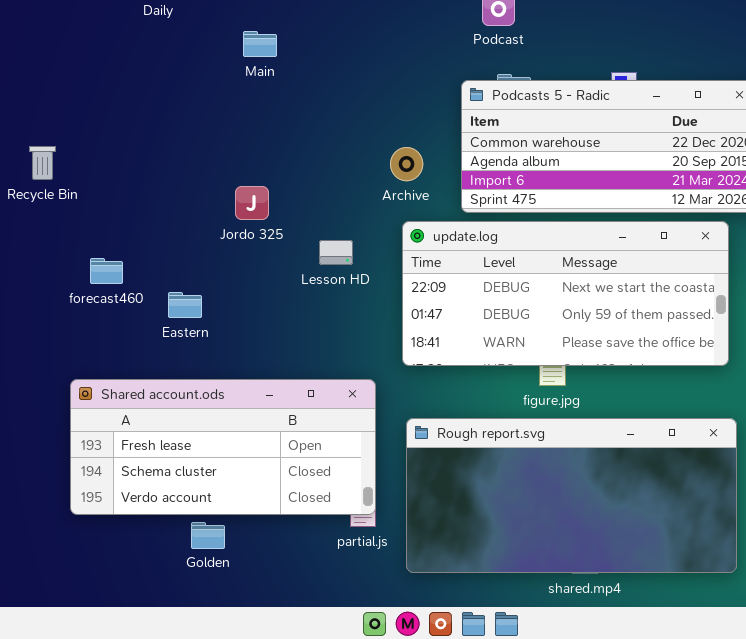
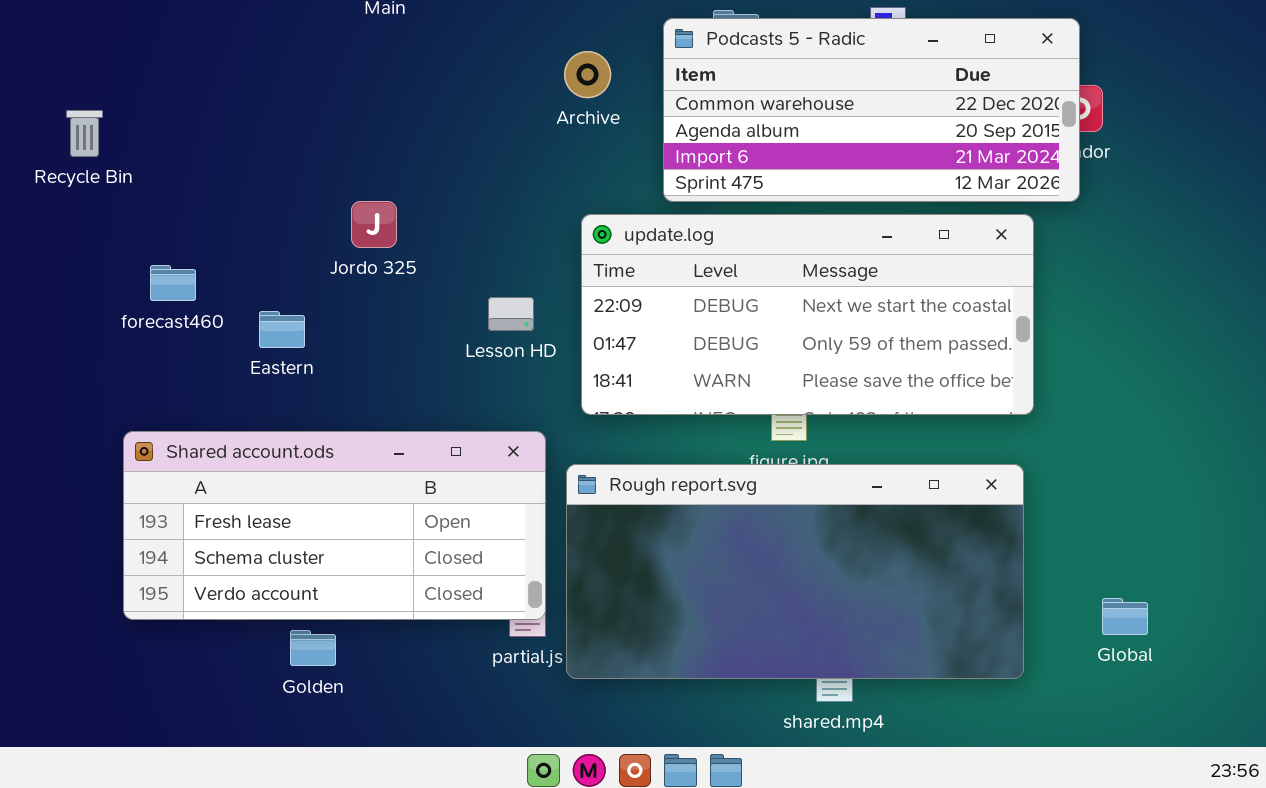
Archive: [390,147,423,181] -> [564,51,611,98], moved
Jordo 325: [235,186,269,220] -> [351,201,397,248], moved
Lesson HD: [319,240,353,265] -> [488,297,534,331], moved
Rough report.svg: [406,418,737,573] -> [566,464,1024,679], moved

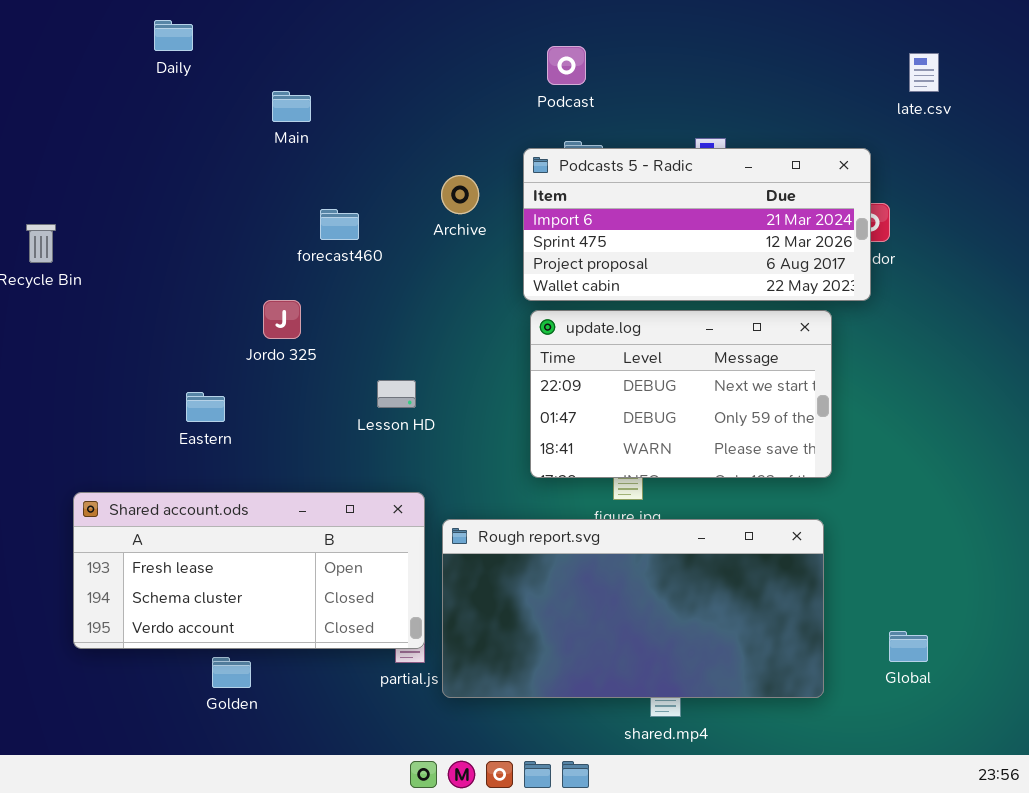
Podcasts 5 - Radic: [663,18,1080,202] -> [523,148,871,301], scrolled down 2 rows
update.log: [581,214,1034,415] -> [530,310,832,478], resized
forecast460: [150,265,196,301] -> [320,209,359,240], moved

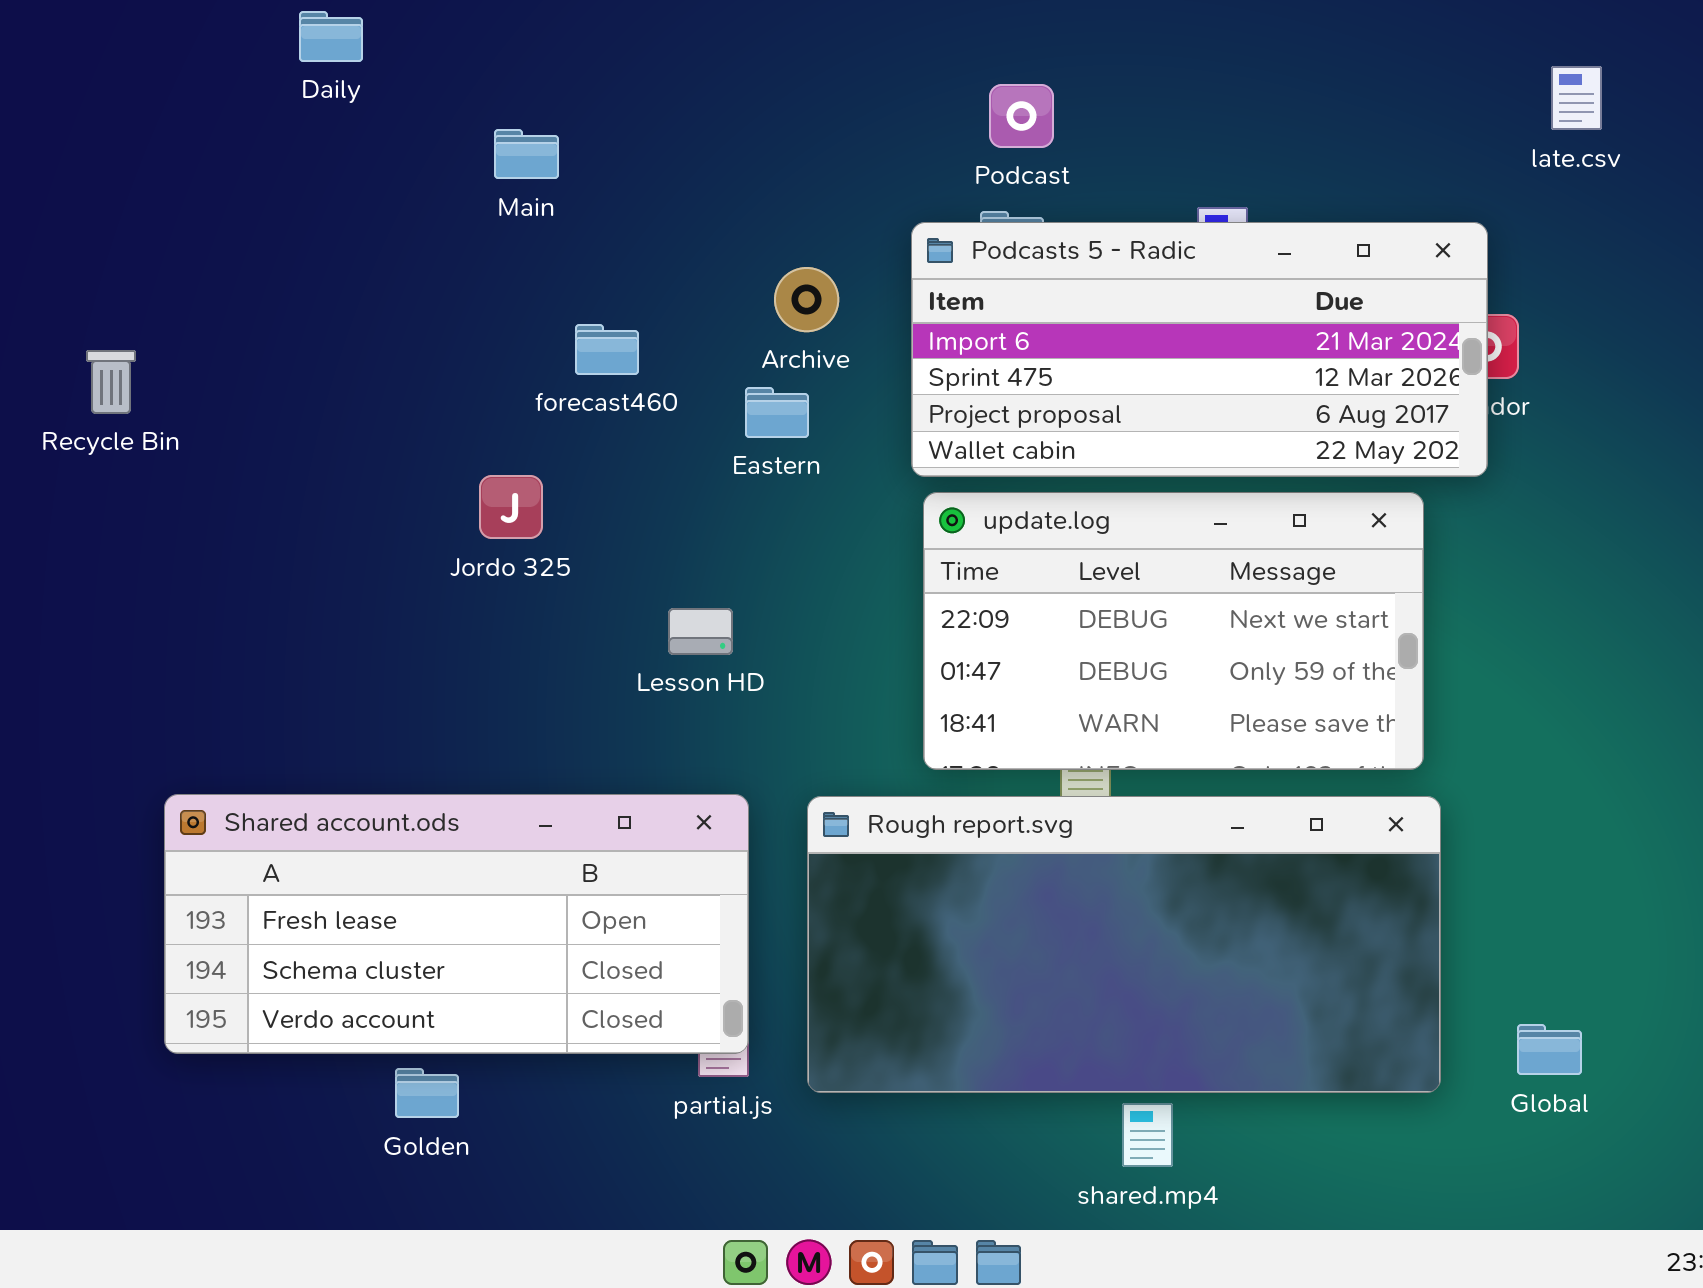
Podcast: [547,46,586,85] -> [989,84,1054,148], moved
Eastern: [186,392,225,422] -> [745,387,809,438], moved
Rough report.svg: [442,519,824,698] -> [807,796,1441,1093], moved

